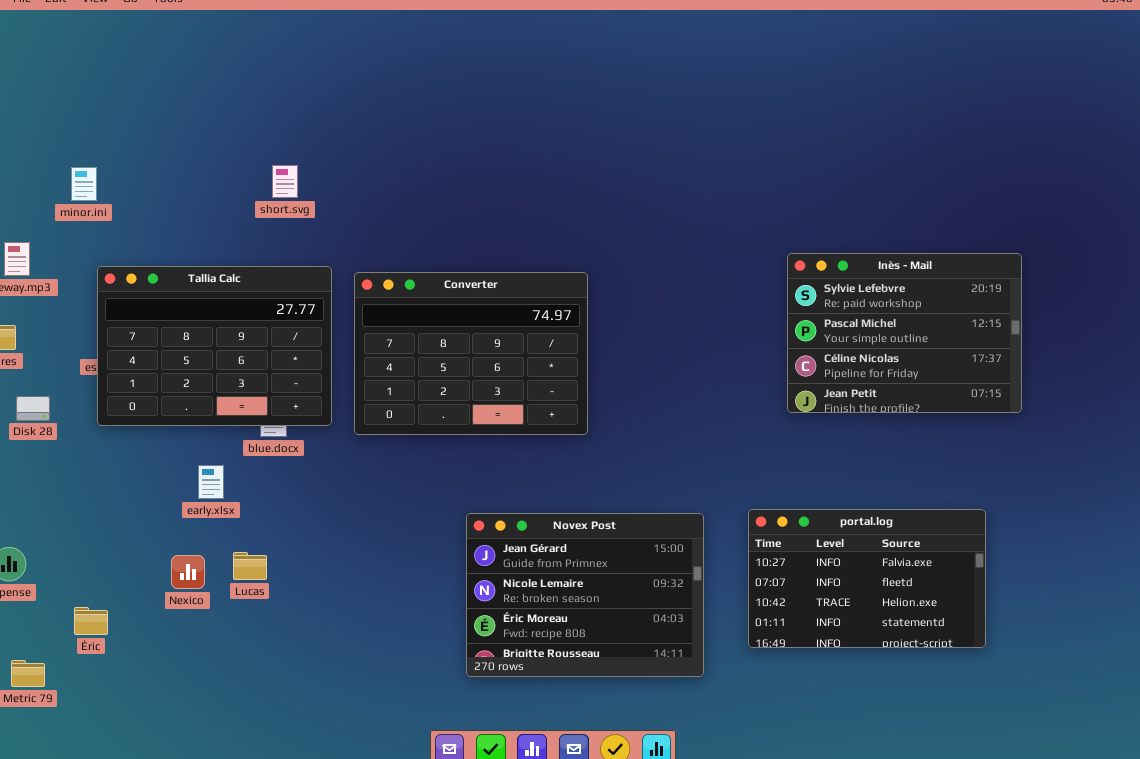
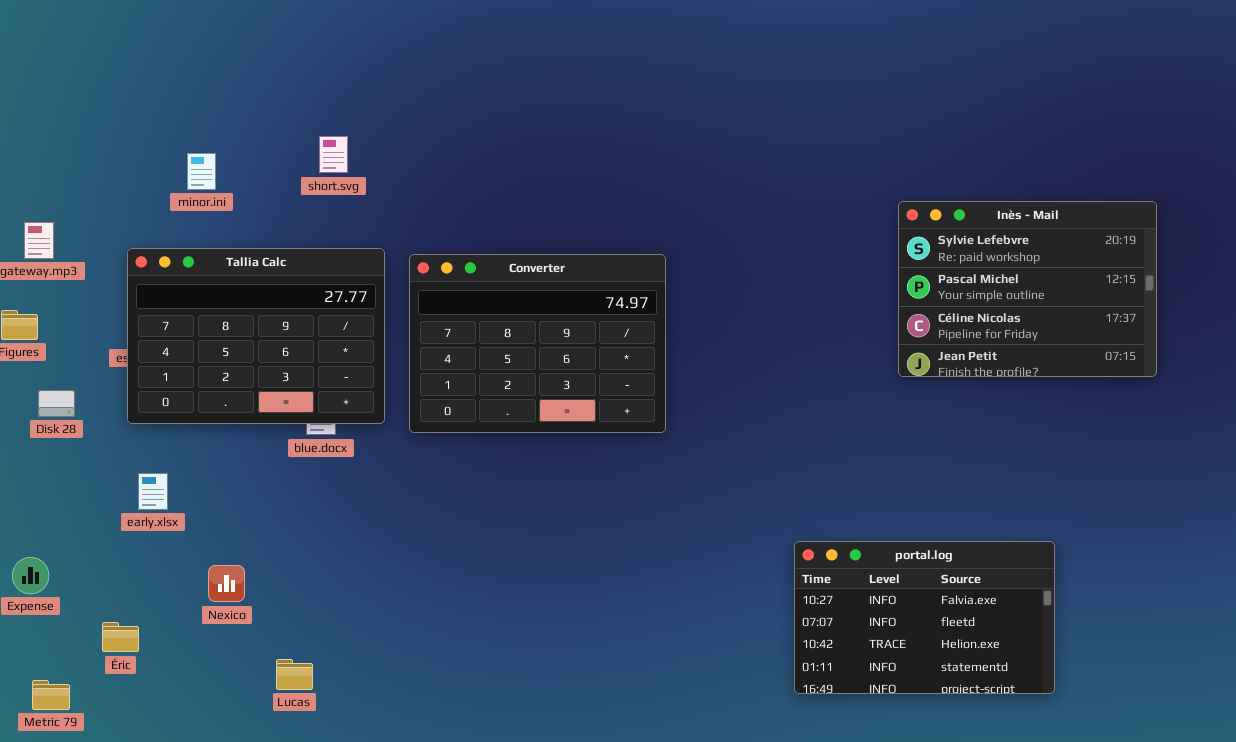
minor.ini: [71,167,97,201] -> [187,153,216,190], moved
Inès - Mail: [787,253,1022,413] -> [898,201,1157,377], moved
early.xlsx: [198,465,224,499] -> [138,473,168,510], moved
portal.log: [748,509,986,648] -> [794,541,1055,694], moved
Novex Post: [466,513,704,677] -> none, closed
Lucas: [233,552,267,580] -> [276,659,313,690], moved

